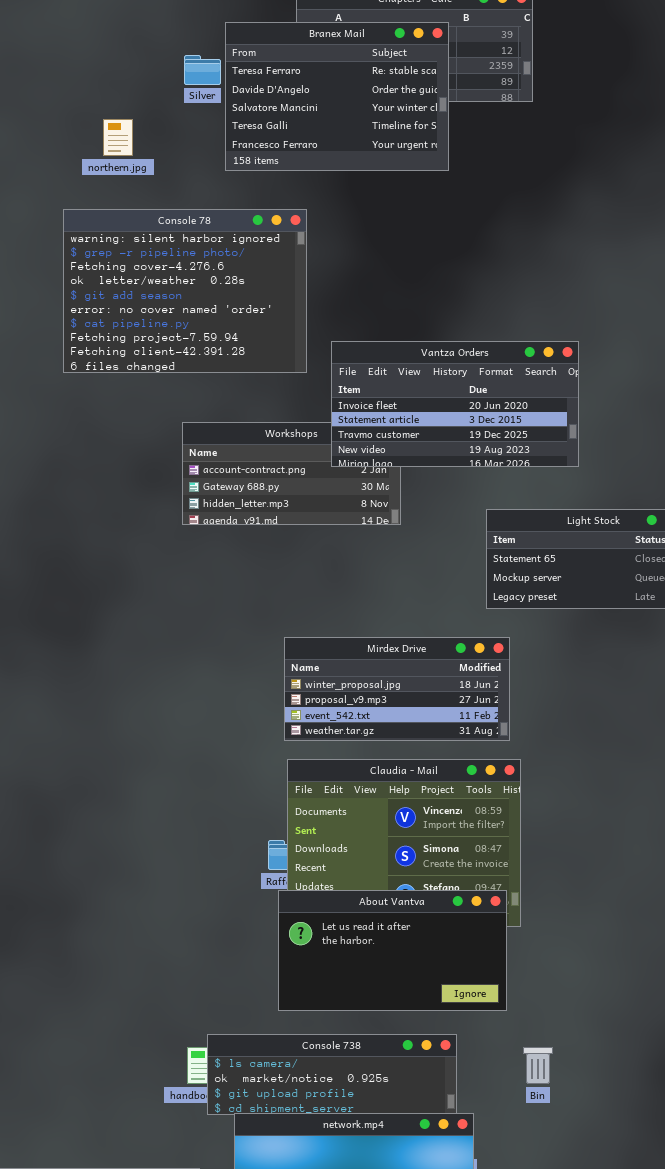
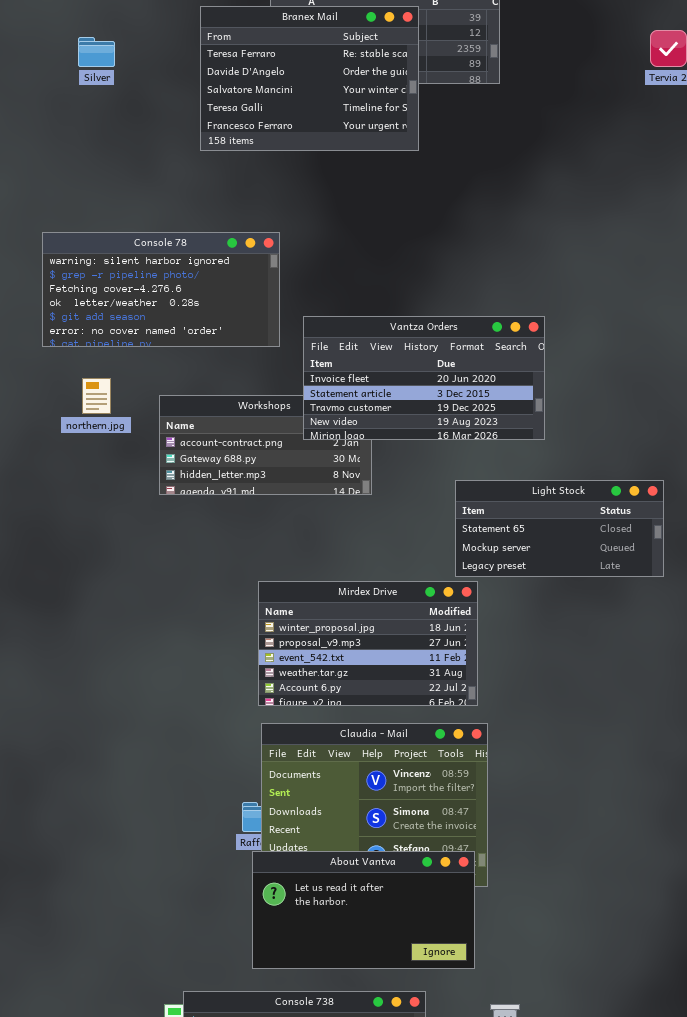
Silver: [184,55,221,85] -> [78,37,115,67], moved
northern.jpg: [103,119,133,156] -> [82,378,111,414], moved
Console 78: [63,209,307,373] -> [42,232,280,347], resized
Mirdex Drive: [284,637,510,741] -> [258,581,478,706], resized

